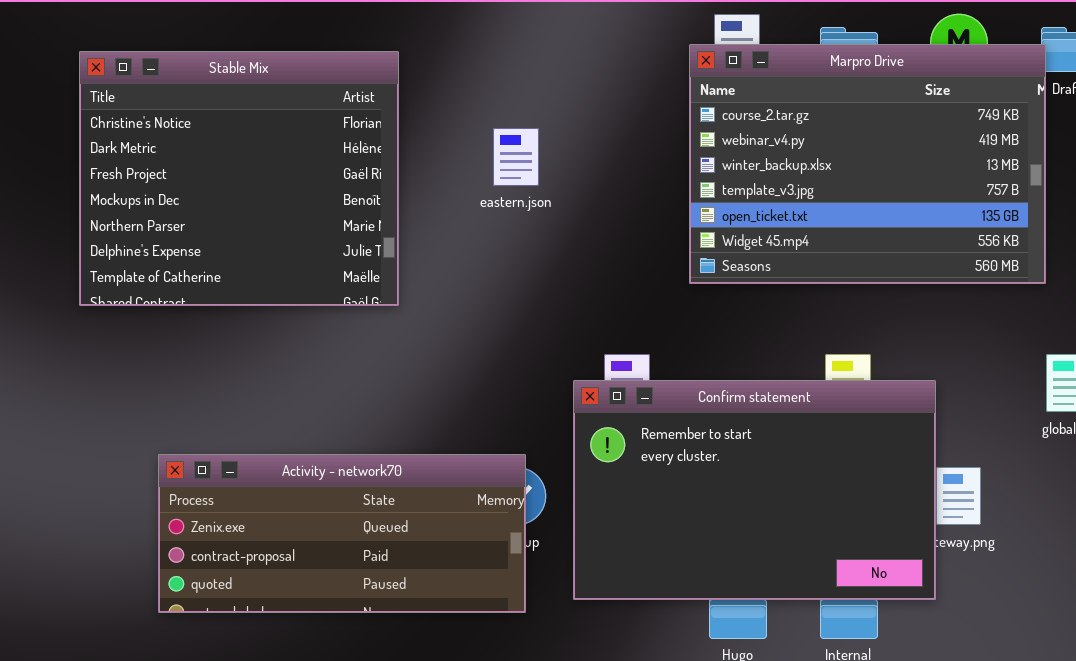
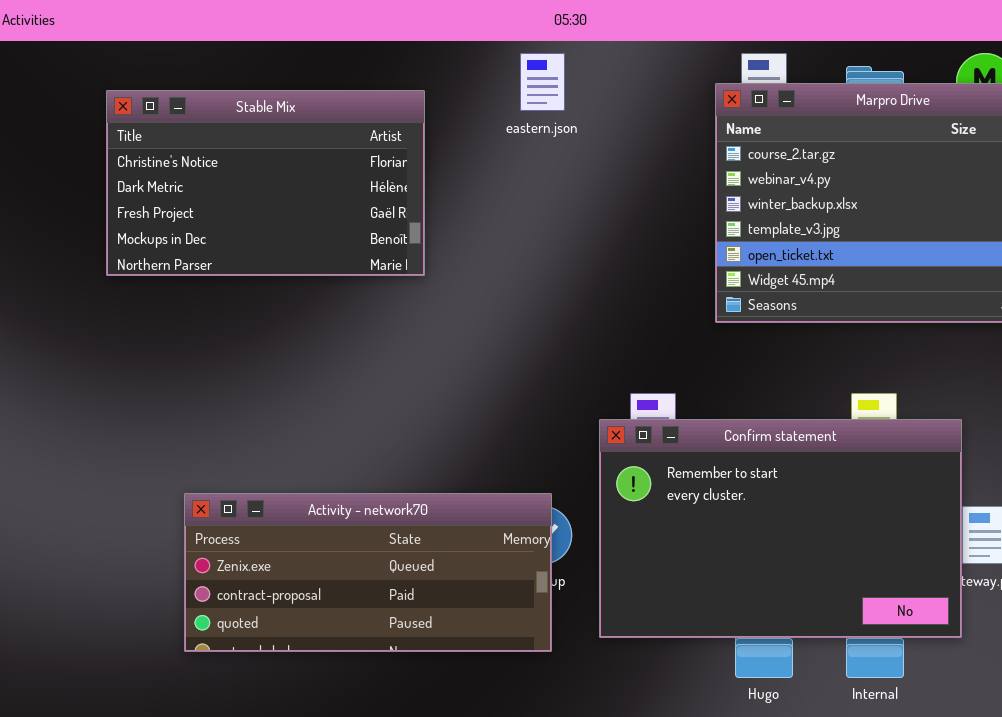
Stable Mix: [79,51,399,306] -> [106,90,425,276], resized
eastern.json: [493,128,539,186] -> [520,53,565,111], moved

